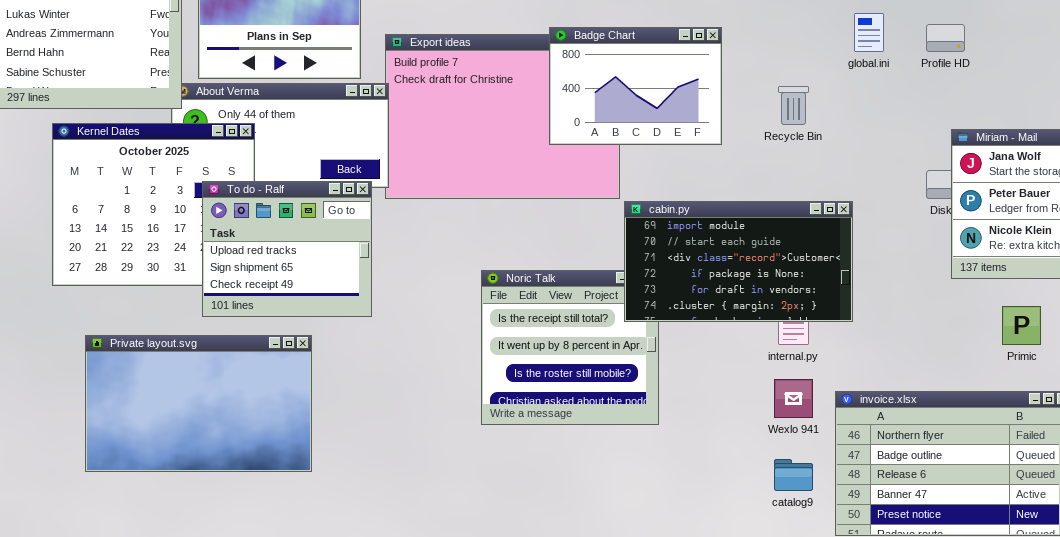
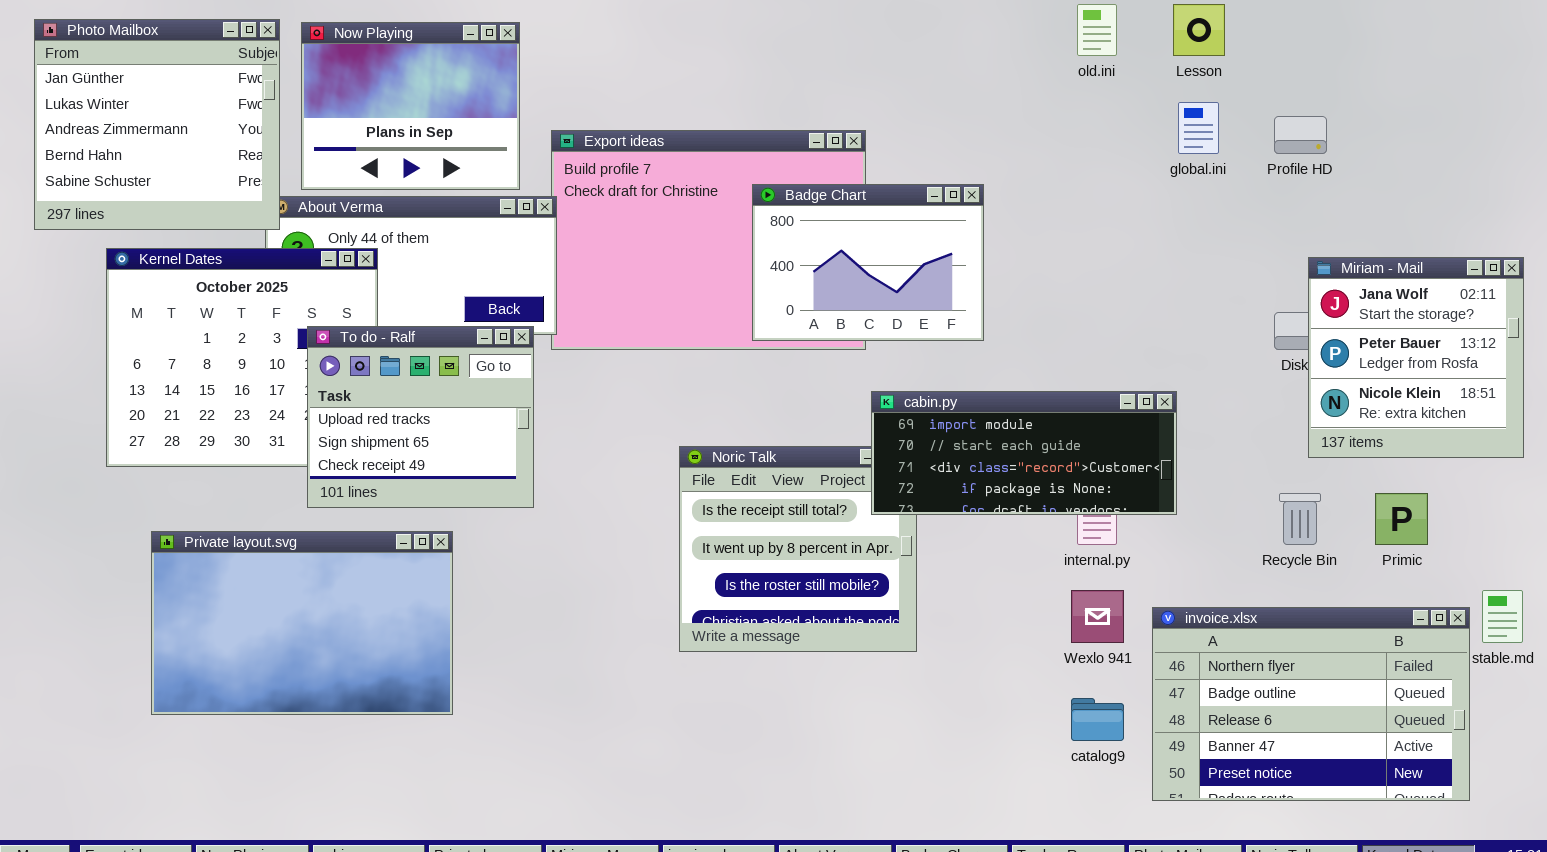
Badge Chart: [549,27,722,145] -> [752,184,984,341], moved
Recycle Bin: [778,86,809,125] -> [1279,493,1321,545], moved
cabin.py: [624,201,853,322] -> [871,391,1177,515], resized

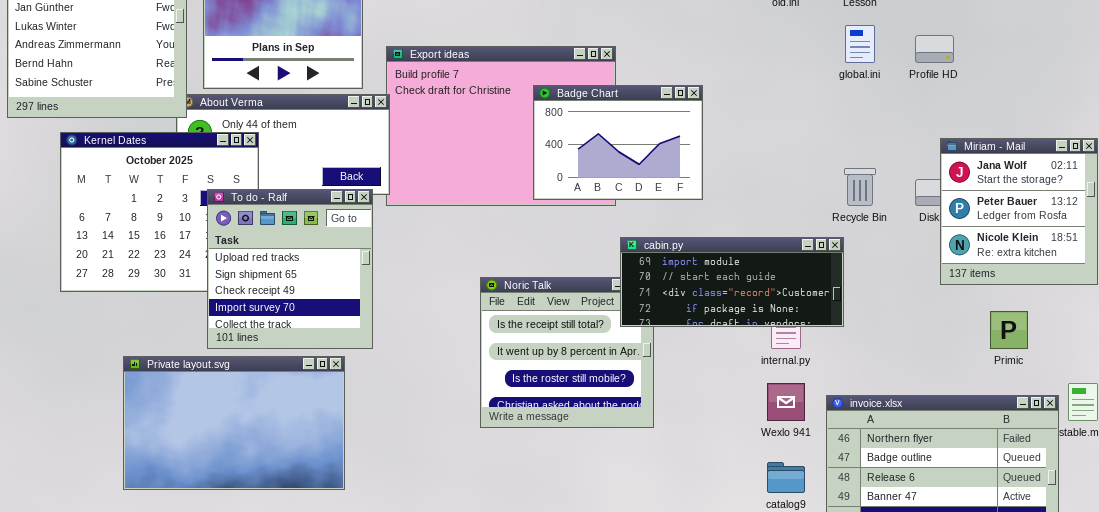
To do - Ralf: [307,326,534,508] -> [207,189,373,349], resized
Recycle Bin: [1279,493,1321,545] -> [844,168,876,206], moved
Private layout.svg: [151,531,453,715] -> [123,356,345,490], moved

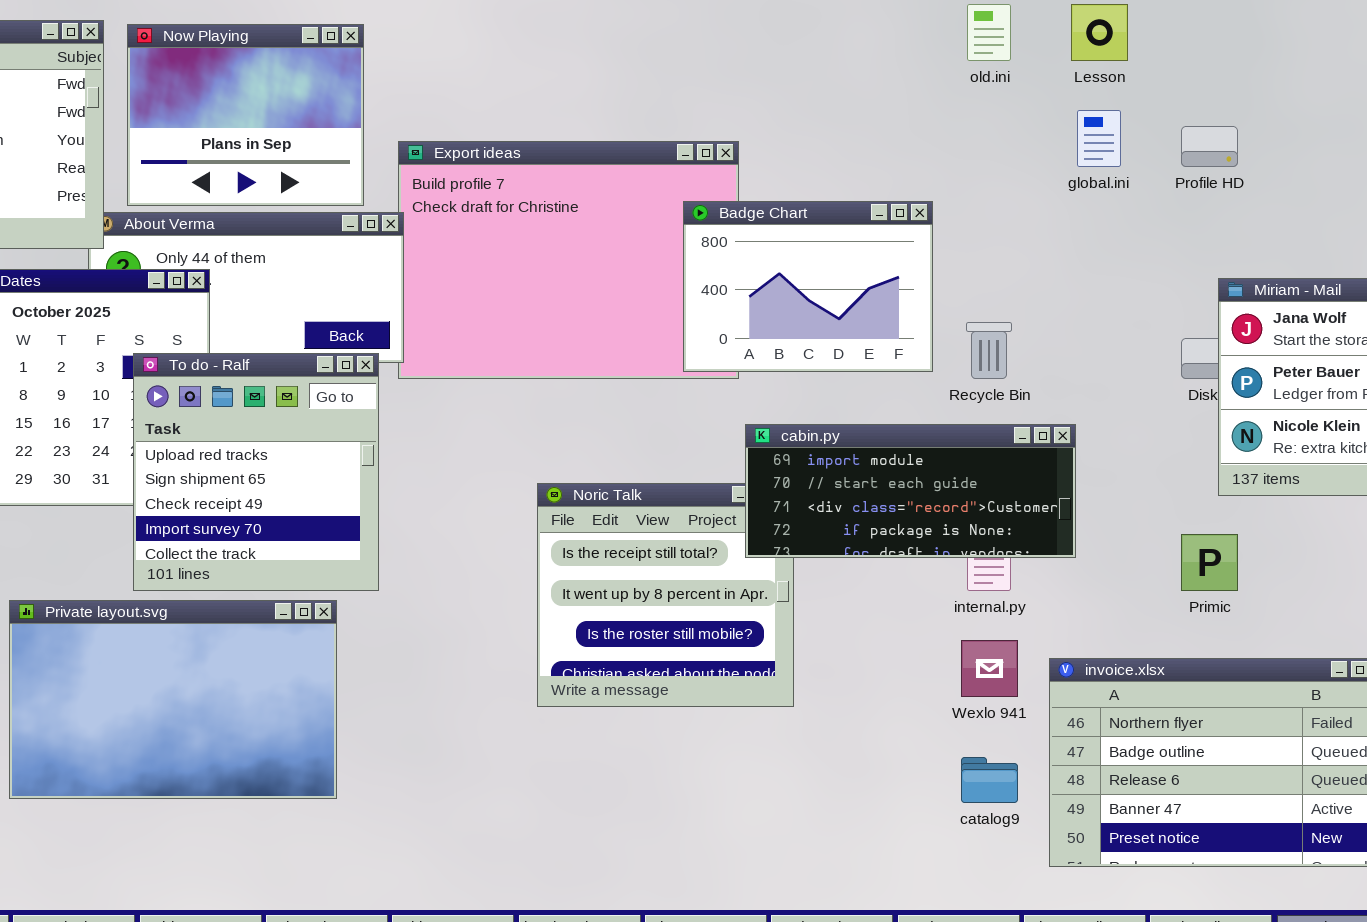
Badge Chart: [533,85,703,200] -> [683,201,933,372], moved
Recycle Bin: [844,168,876,206] -> [966,322,1012,379], moved
Primic: [990,311,1028,349] -> [1181,534,1238,591], moved

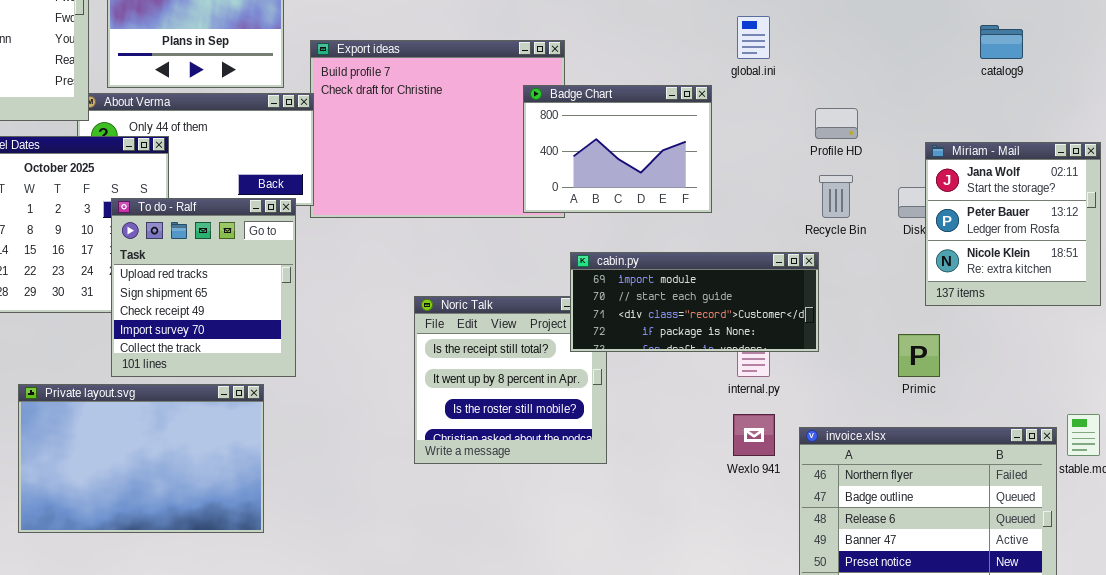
global.ini: [1077,110,1121,167] -> [737,16,770,59], moved
Profile HD: [1181,126,1238,167] -> [815,108,858,139], moved
Recycle Bin: [966,322,1012,379] -> [819,175,853,218], moved
catalog9: [961,757,1018,803] -> [980,25,1023,59], moved

